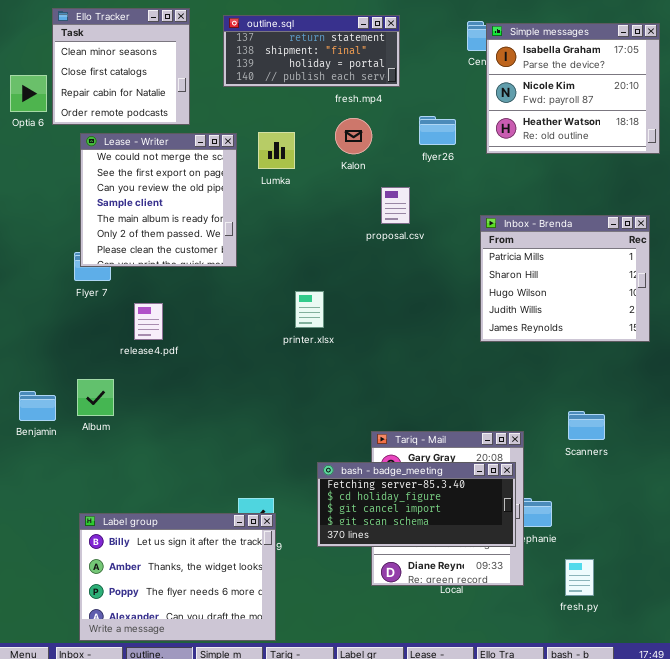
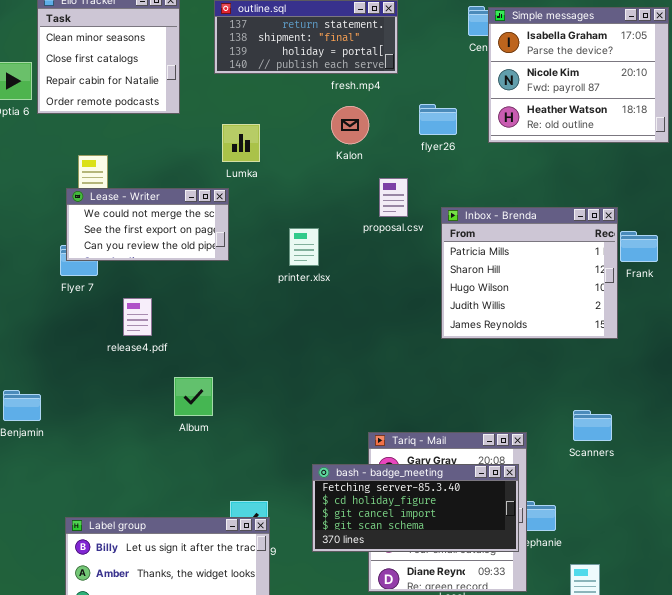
Lumka: [258,132,295,169] -> [222,124,260,162], moved
Lease - Writer: [80,133,237,267] -> [66,188,229,261], resized
Inbox - Brenda: [480,215,650,342] -> [441,207,618,339], moved
printer.xlsx: [295,291,324,328] -> [289,228,319,266], moved
Album: [77,379,114,416] -> [174,377,213,416], moved

